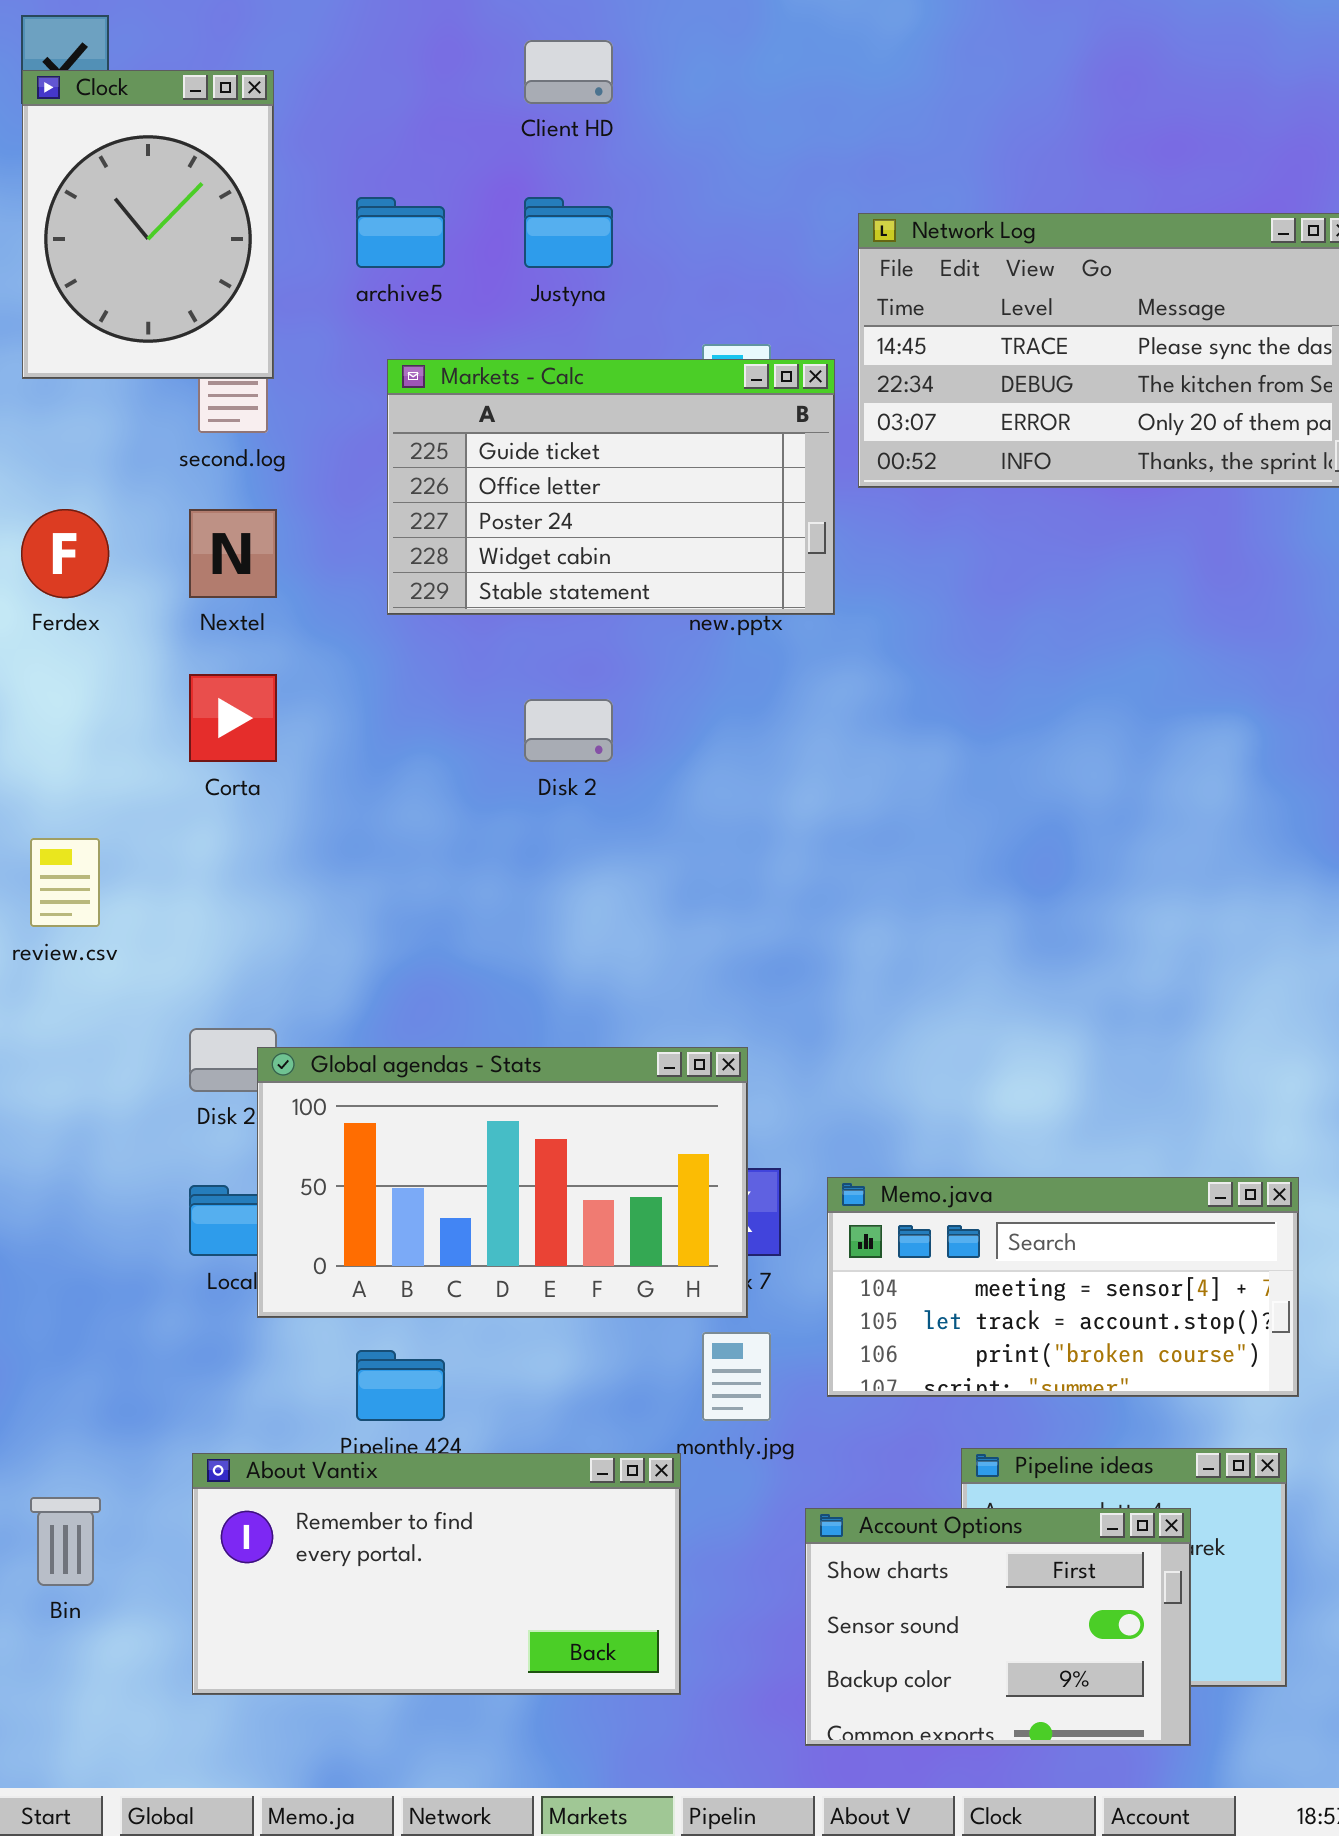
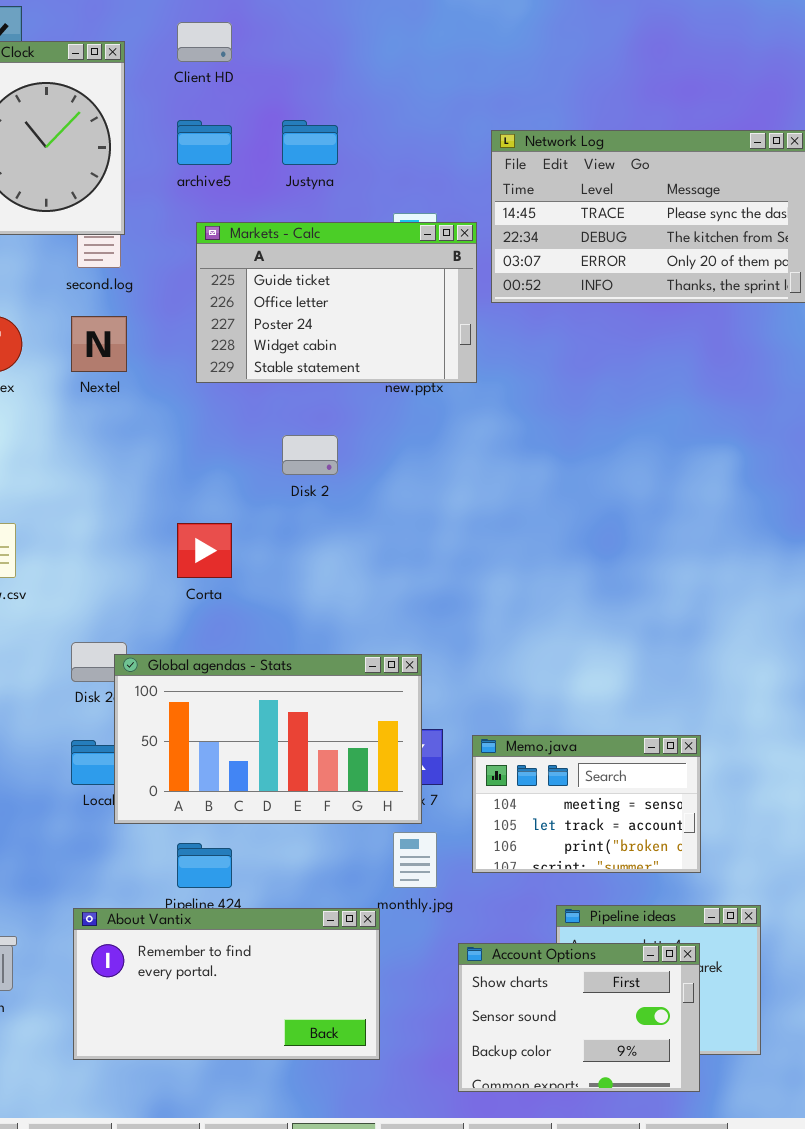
Client HD: [524,40,613,104] -> [177,22,232,62], moved
Corta: [189,674,277,762] -> [177,523,232,578], moved
Memo.java: [827,1177,1299,1397] -> [472,735,701,873], resized

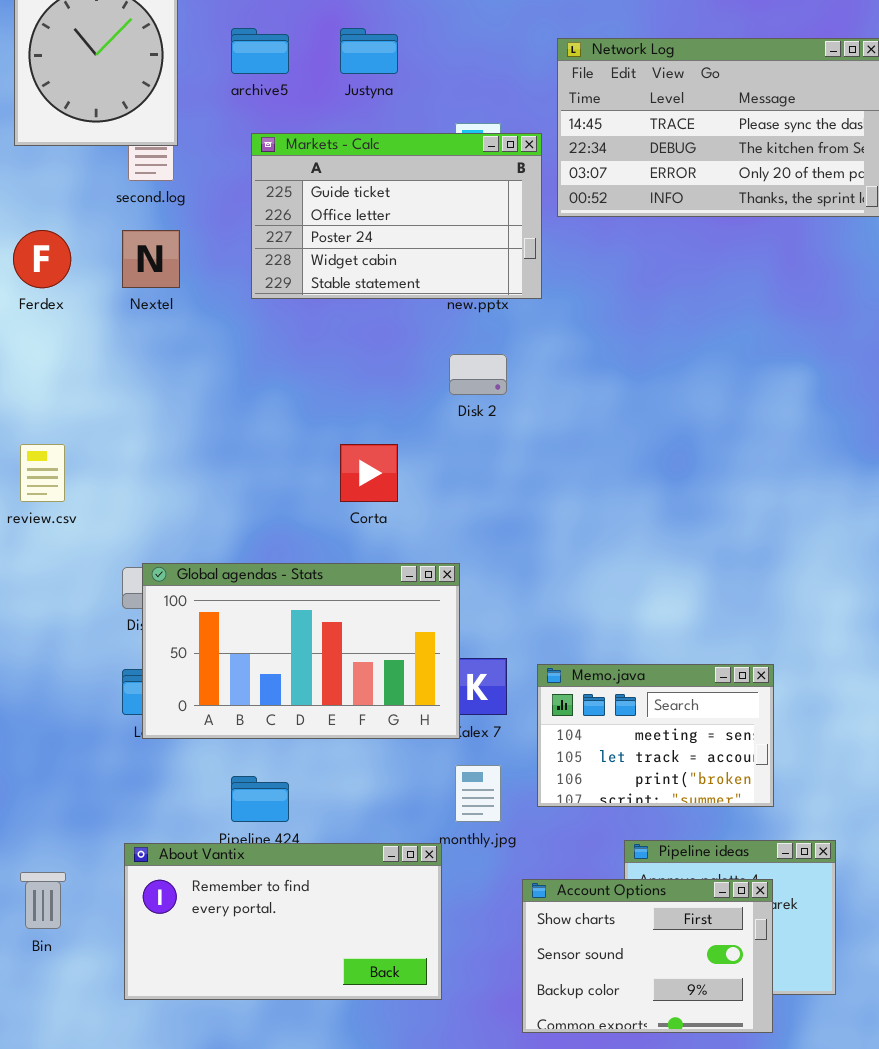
Disk 2: [282,435,338,475] -> [449,354,507,395], moved
Corta: [177,523,232,578] -> [340,444,398,502], moved
Global agendas - Stats: [114,654,422,824] -> [142,563,460,739], moved

